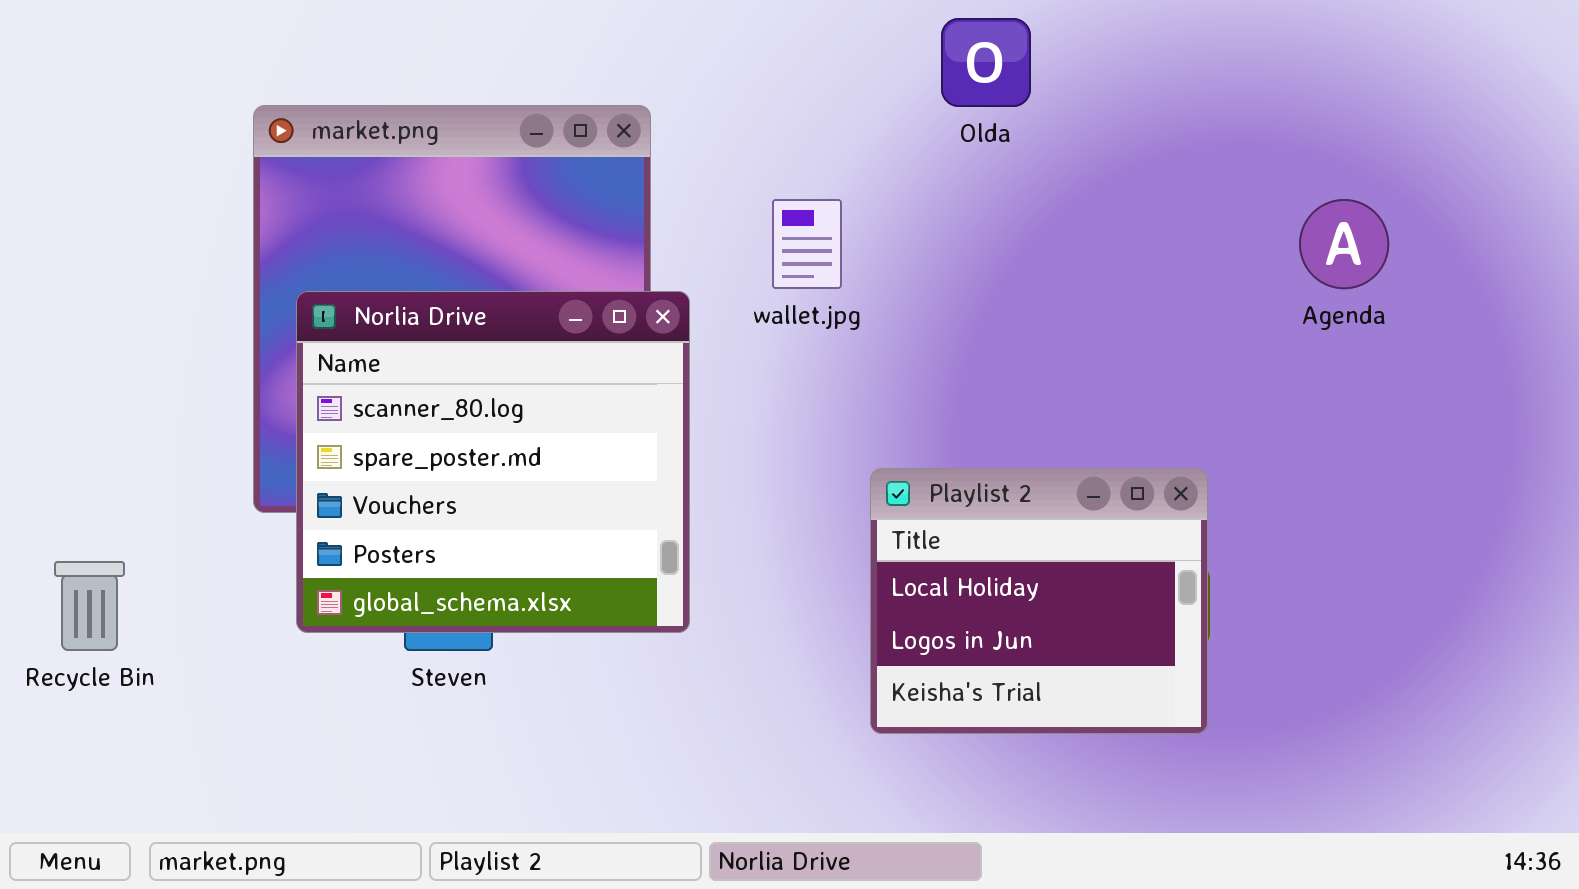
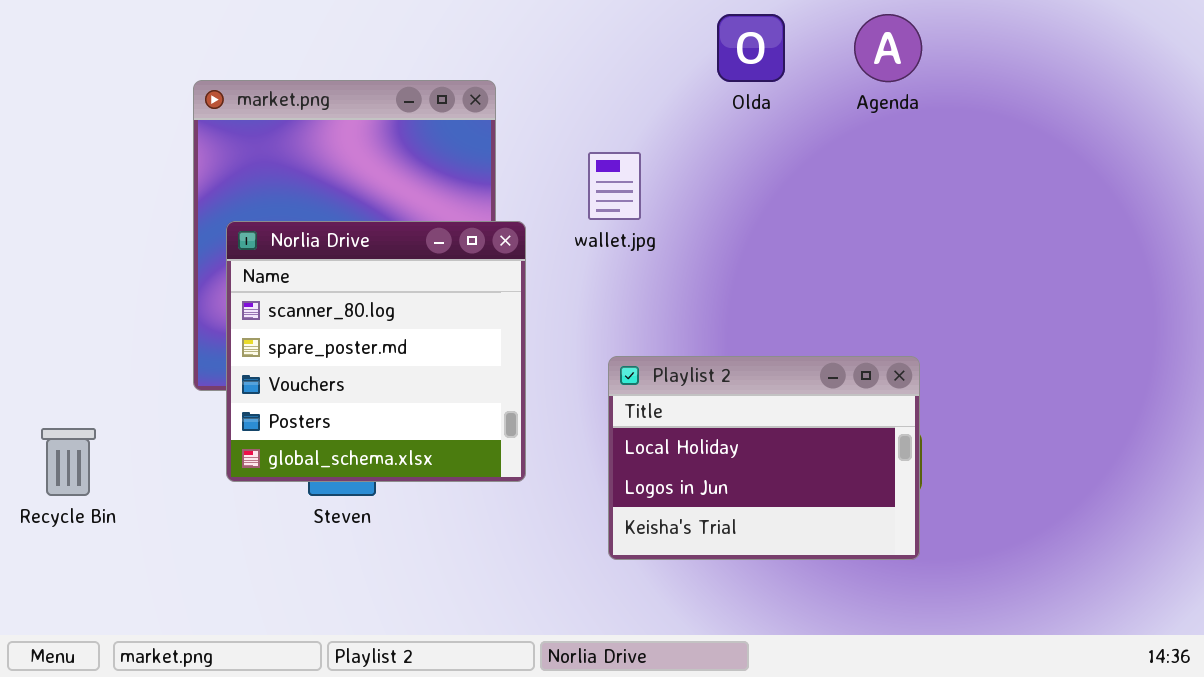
Agenda: [1299,199,1389,289] -> [854,14,922,82], moved
Playlist 2: [870,468,1208,734] -> [608,356,920,560], resized

